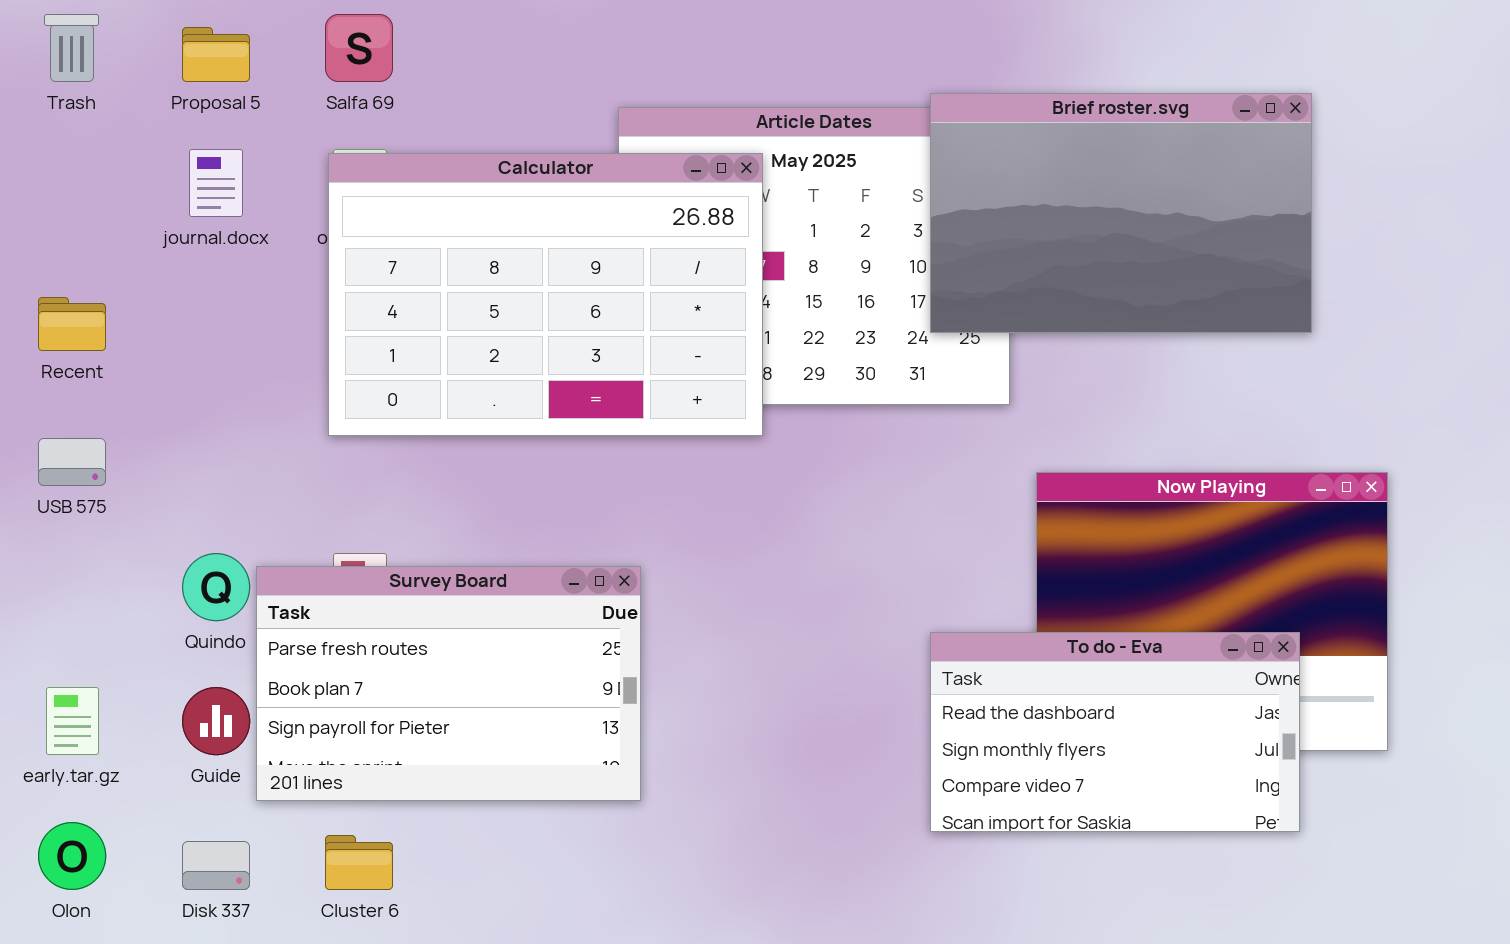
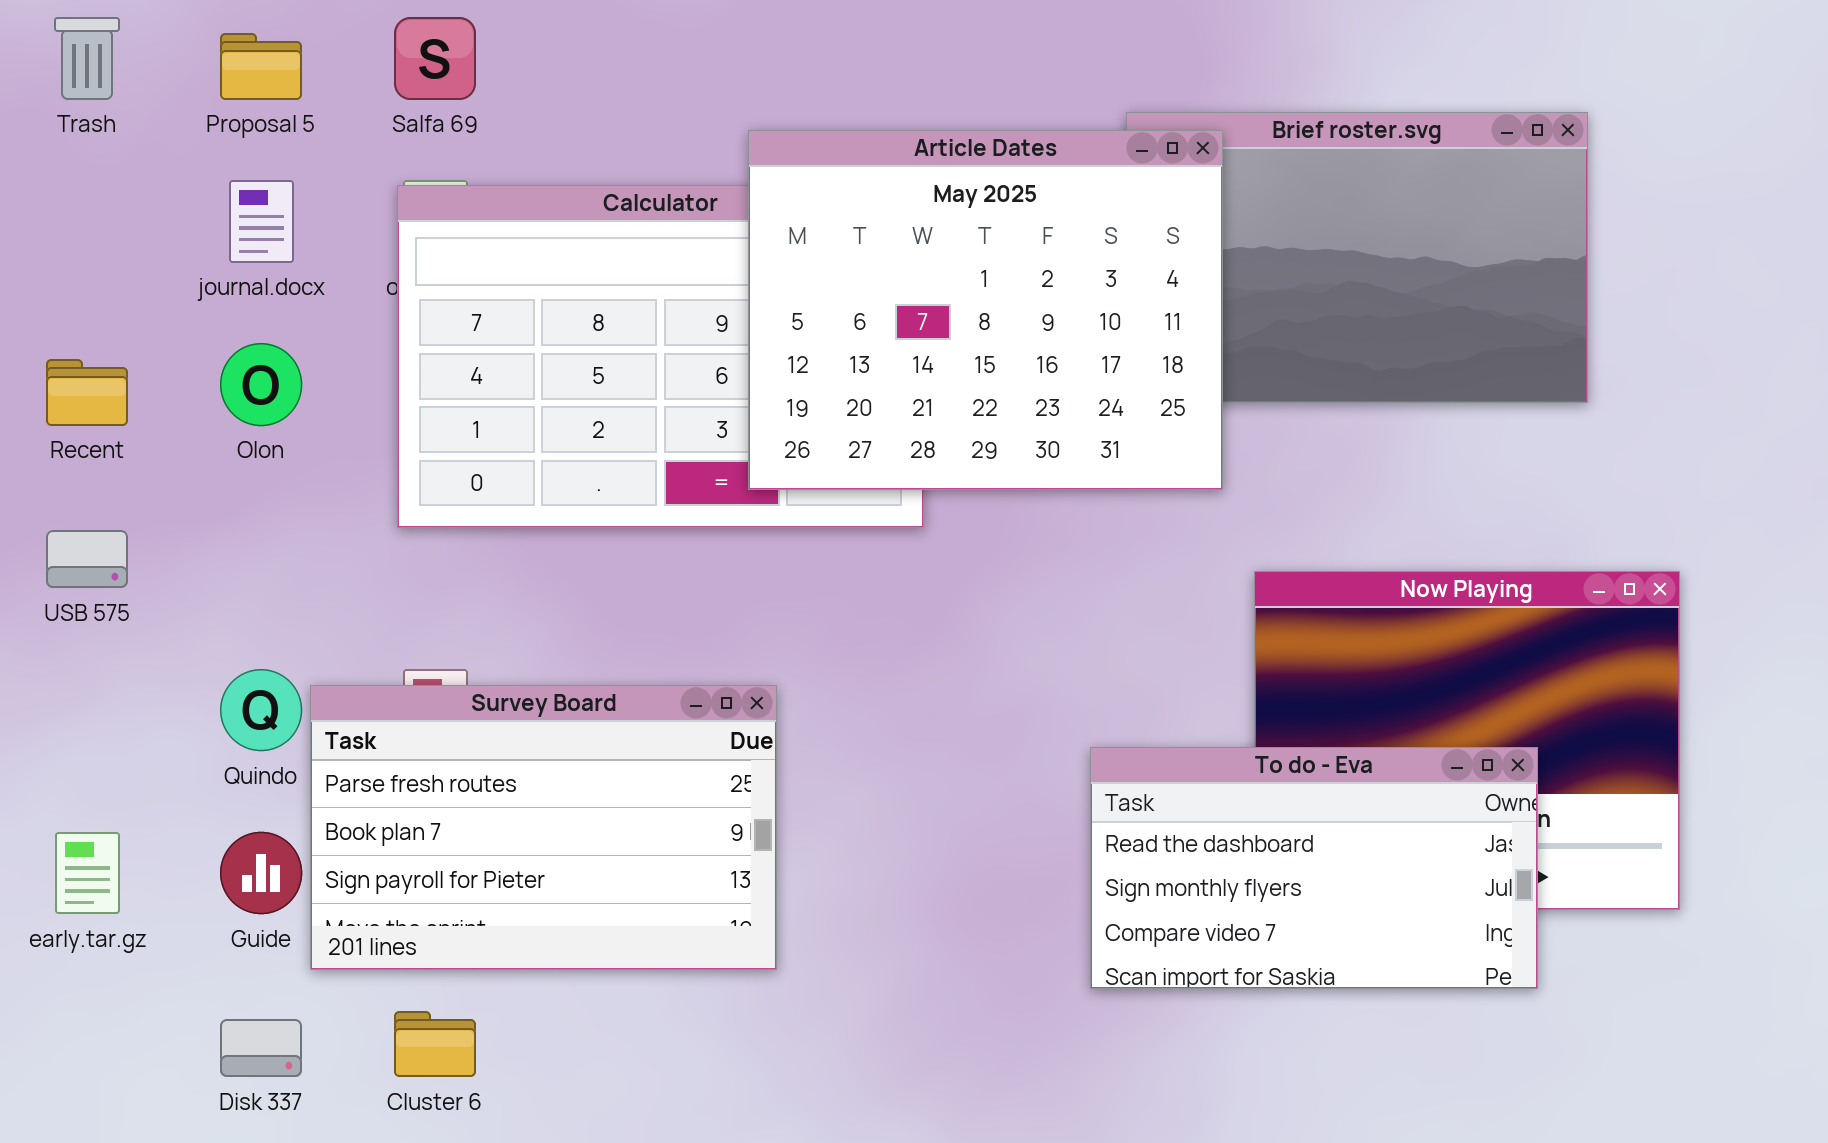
Article Dates: [618,107,1010,405] -> [748,130,1223,490], raised
To do - Eva: [930,632,1300,832] -> [1090,747,1538,989], moved
Olon: [38,822,106,890] -> [220,343,302,426], moved

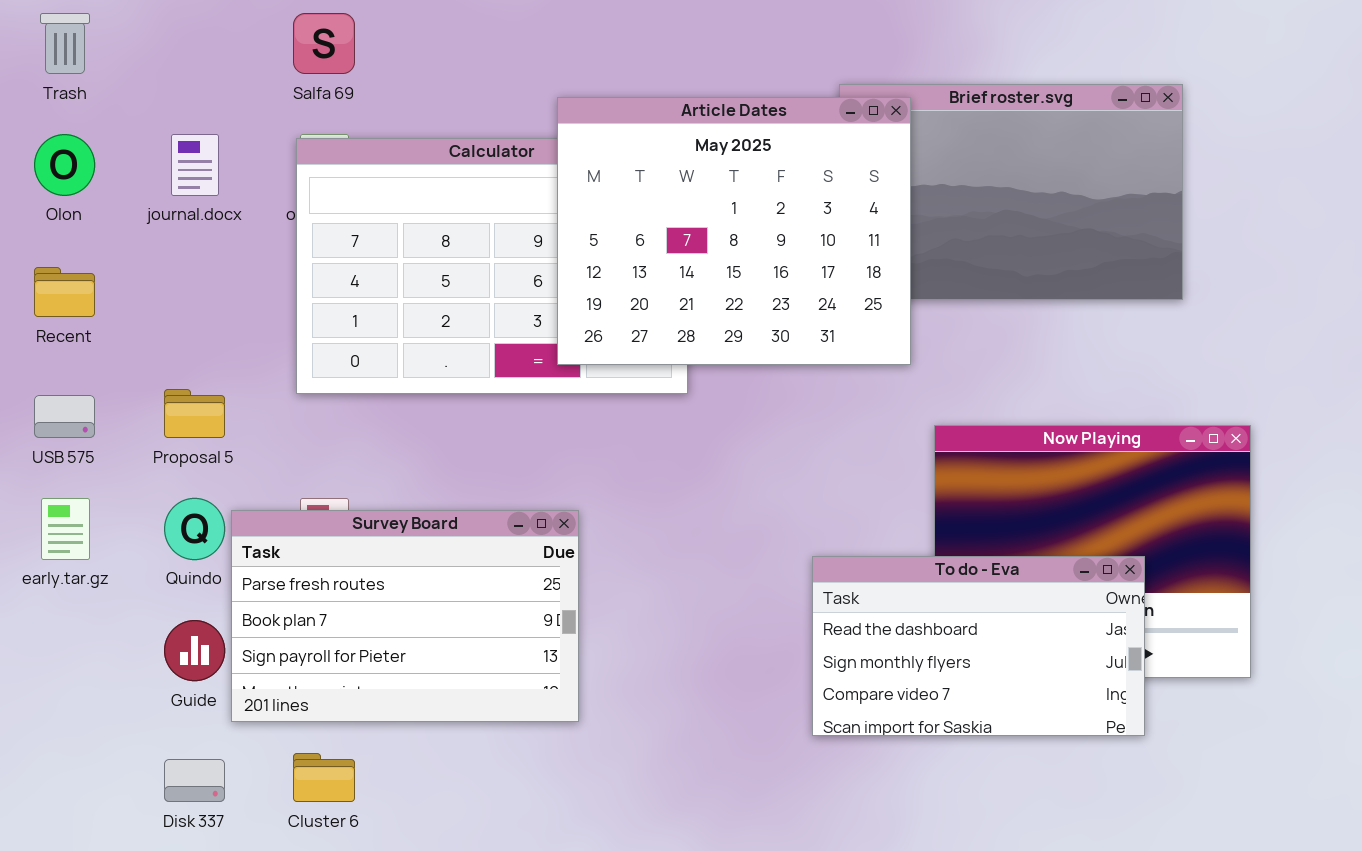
Proposal 5: [220,33,302,100] -> [164,389,225,438], moved
Olon: [220,343,302,426] -> [34,134,95,196], moved
early.tar.gz: [55,832,120,914] -> [41,498,90,560], moved

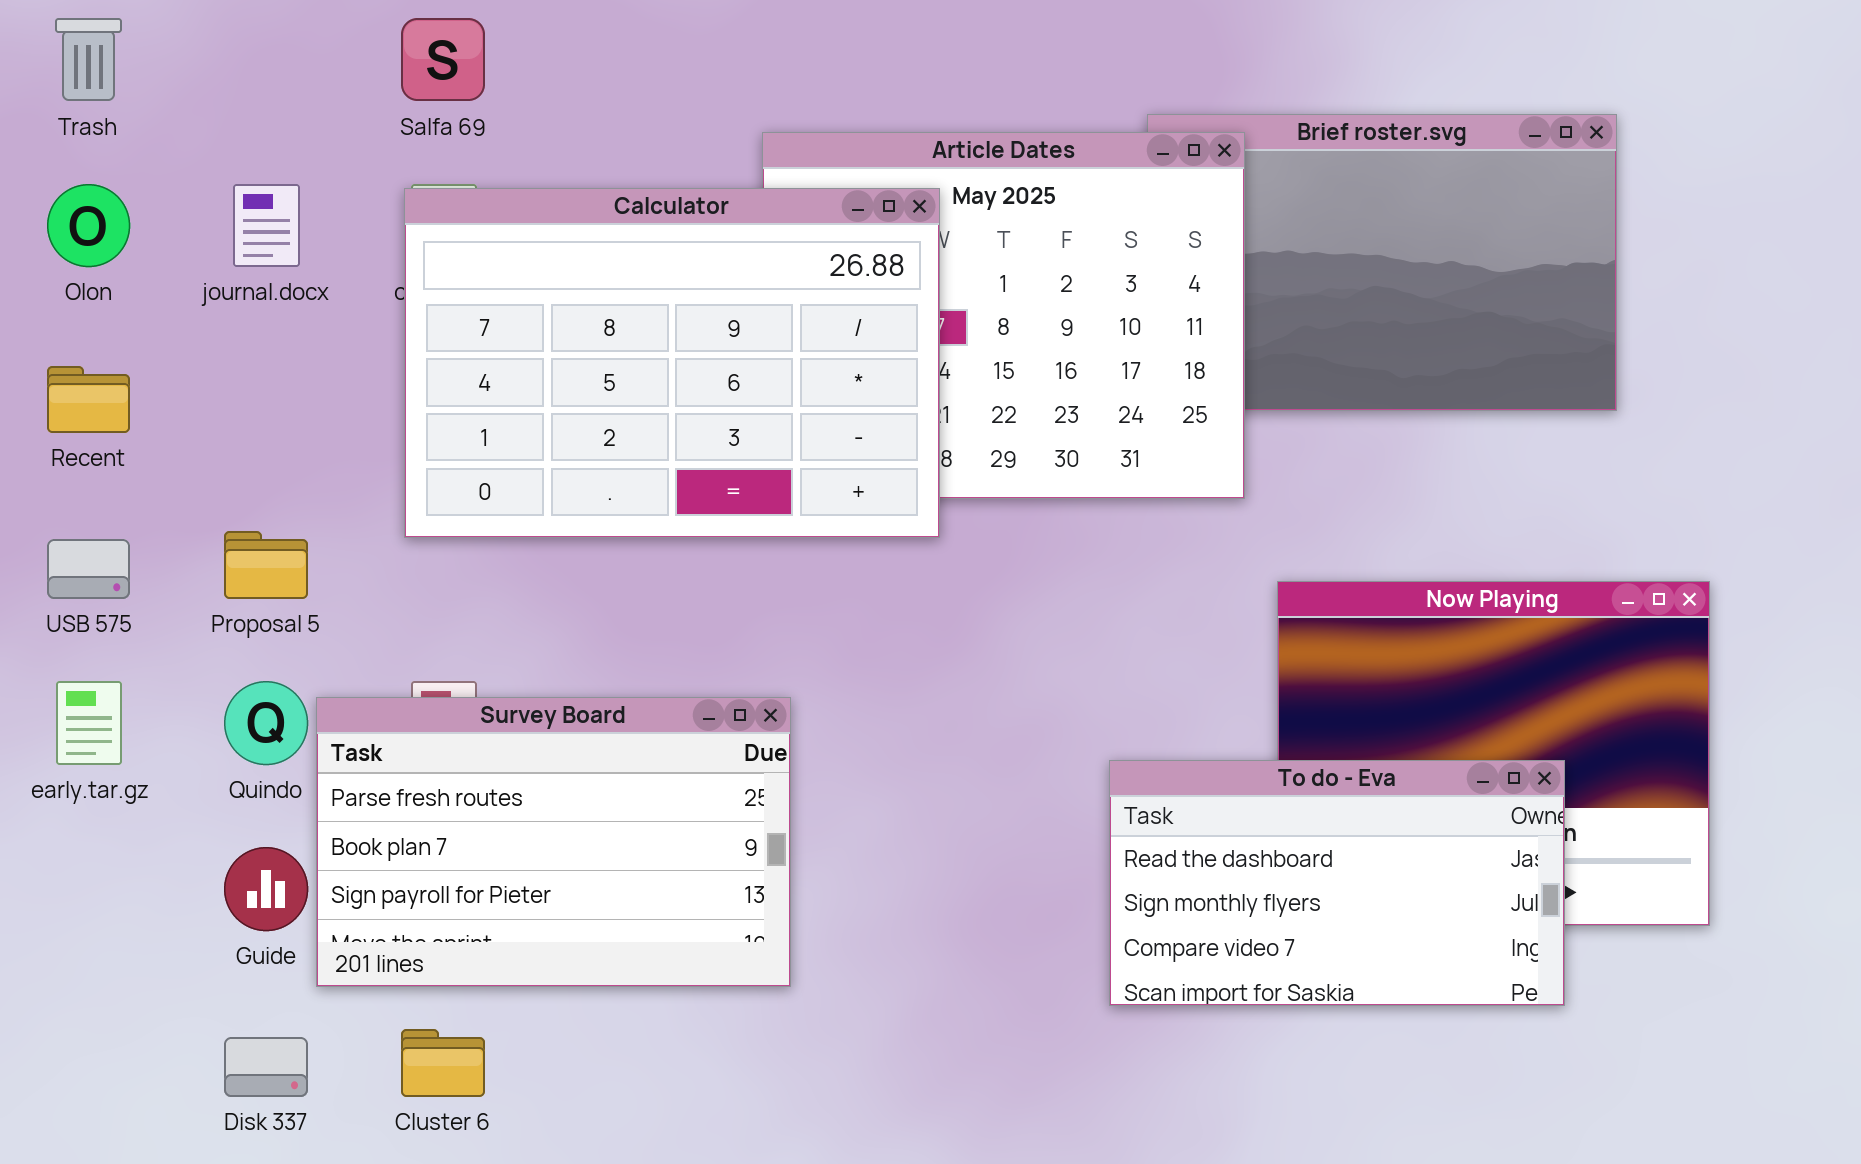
Calculator: [296,138,688,394] -> [404,188,940,538], raised

